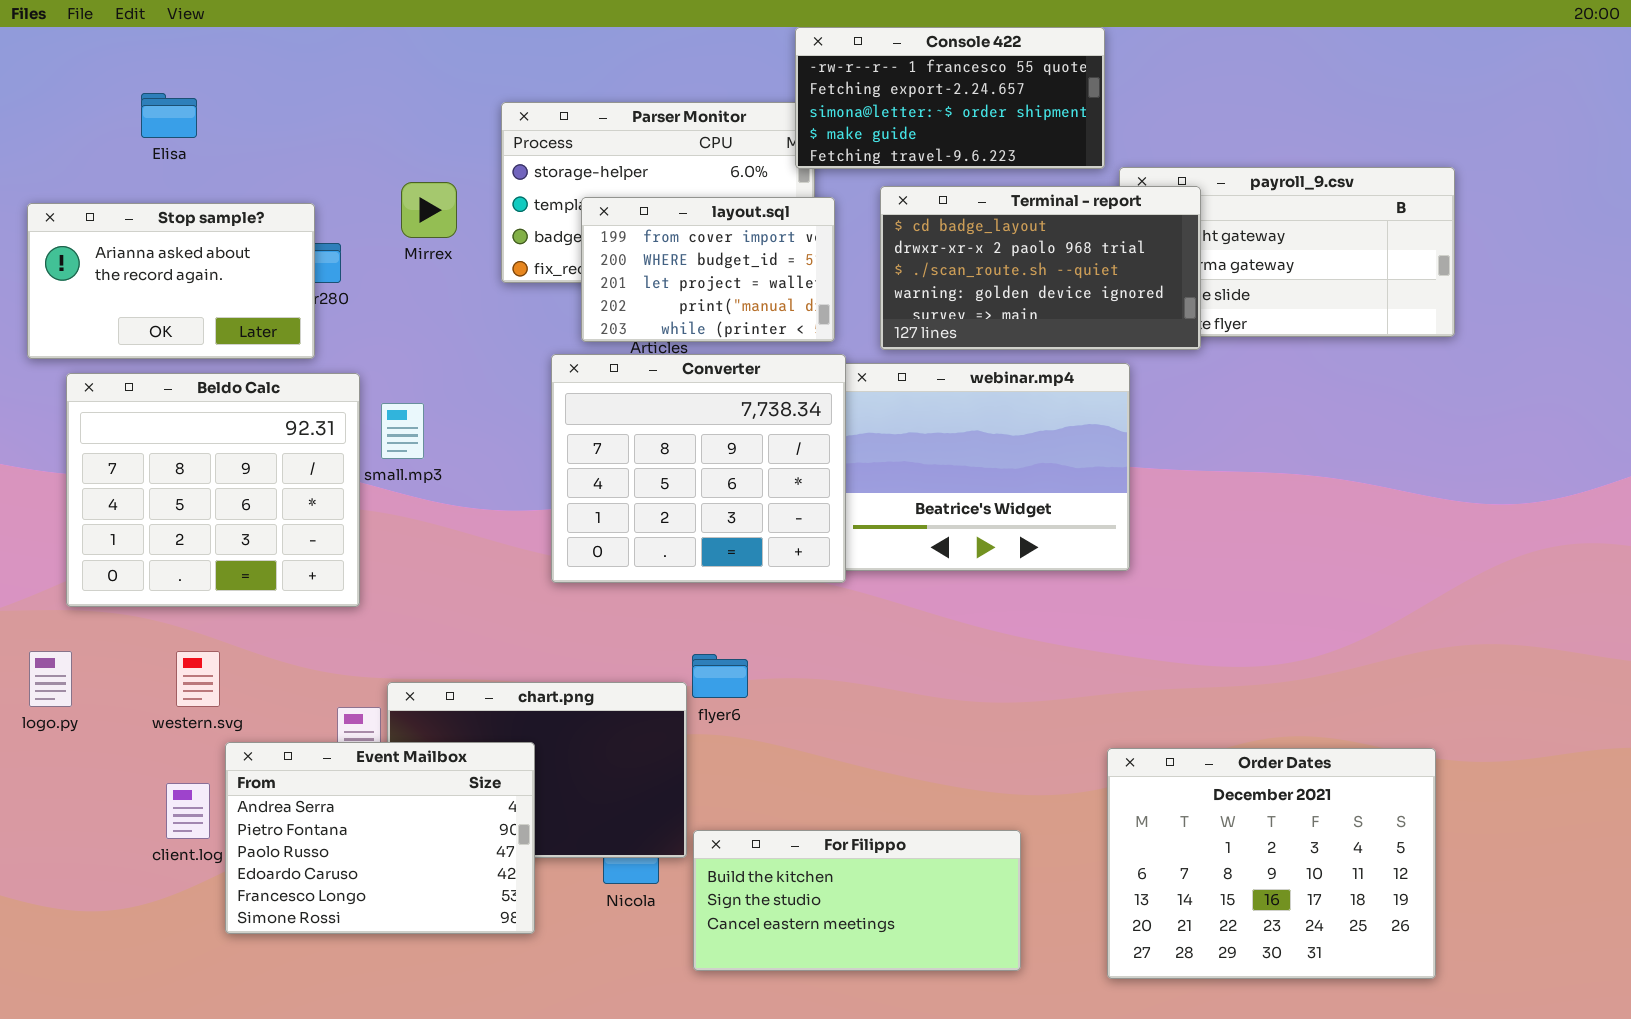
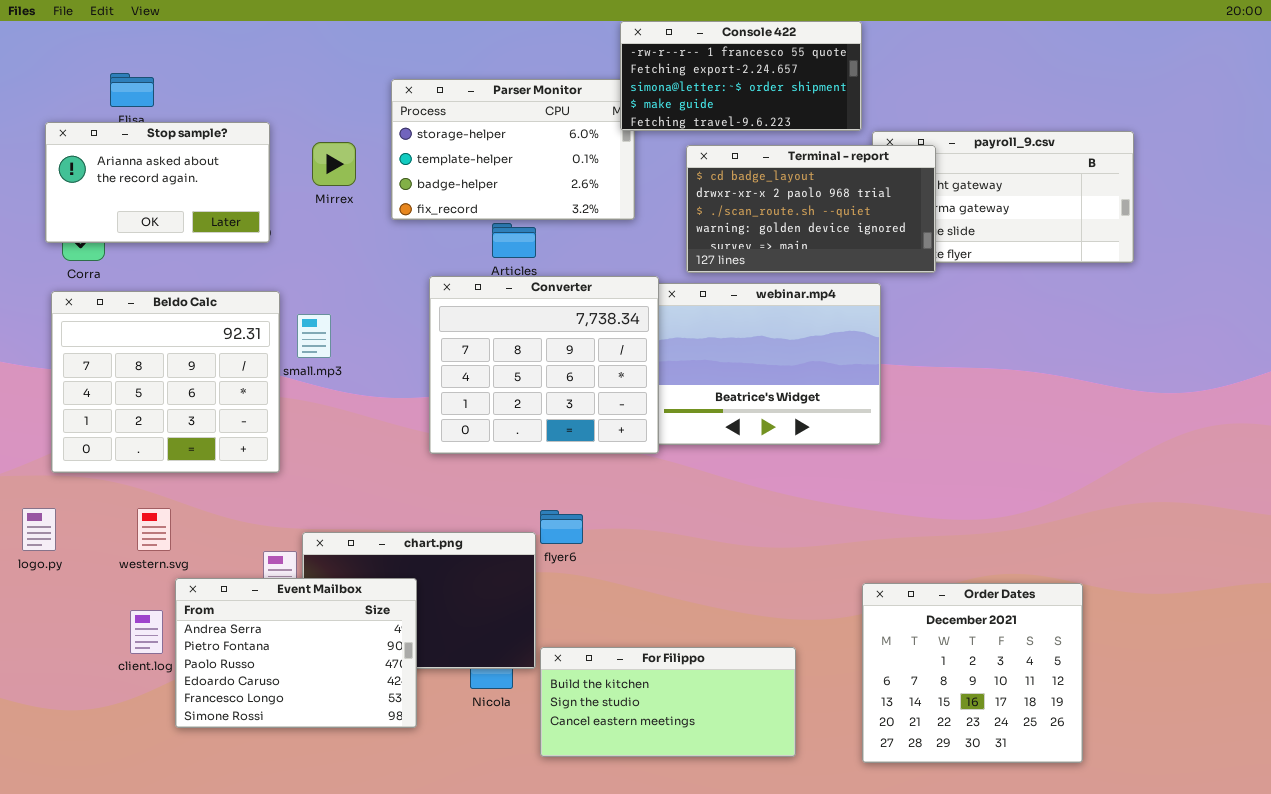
layout.sql: [581,197,835,342] -> none, closed
Stop sample?: [27,203,315,359] -> [45,122,270,243], moved
Order Dates: [1107,748,1436,979] -> [862,583,1083,763], resized

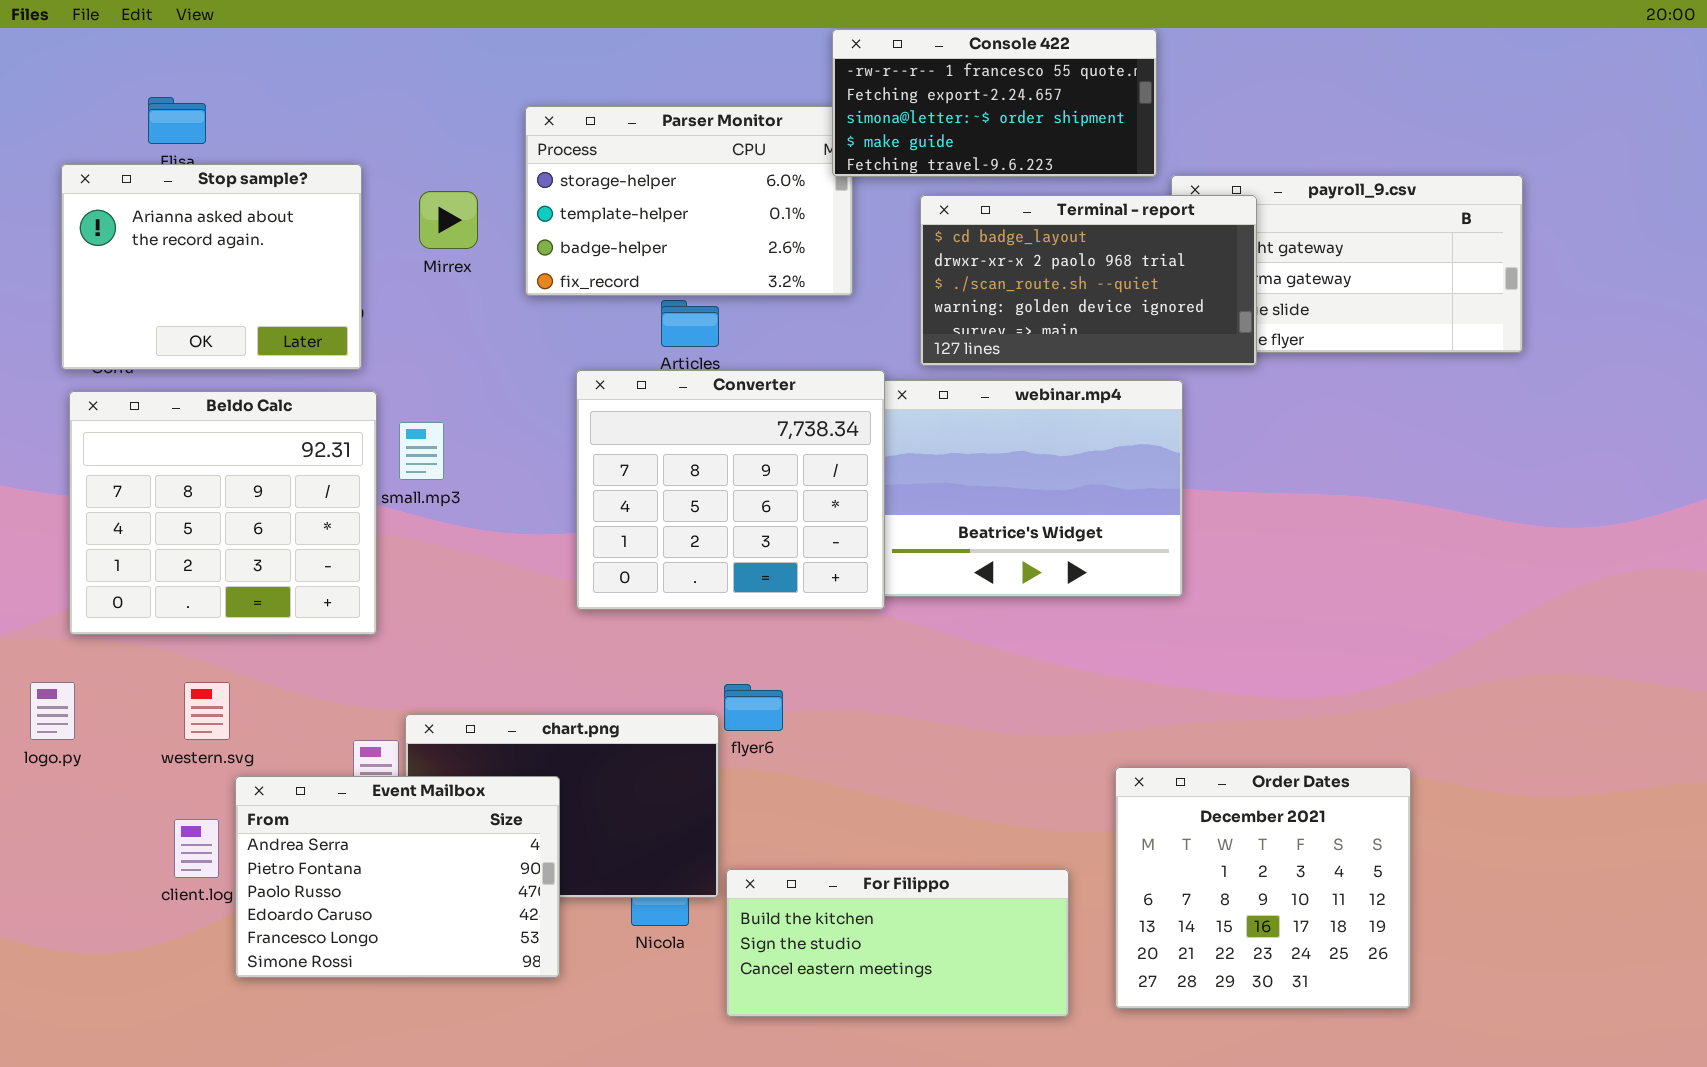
Stop sample?: [45,122,270,243] -> [61,164,362,370], resized
Order Dates: [862,583,1083,763] -> [1115,767,1411,1009], moved

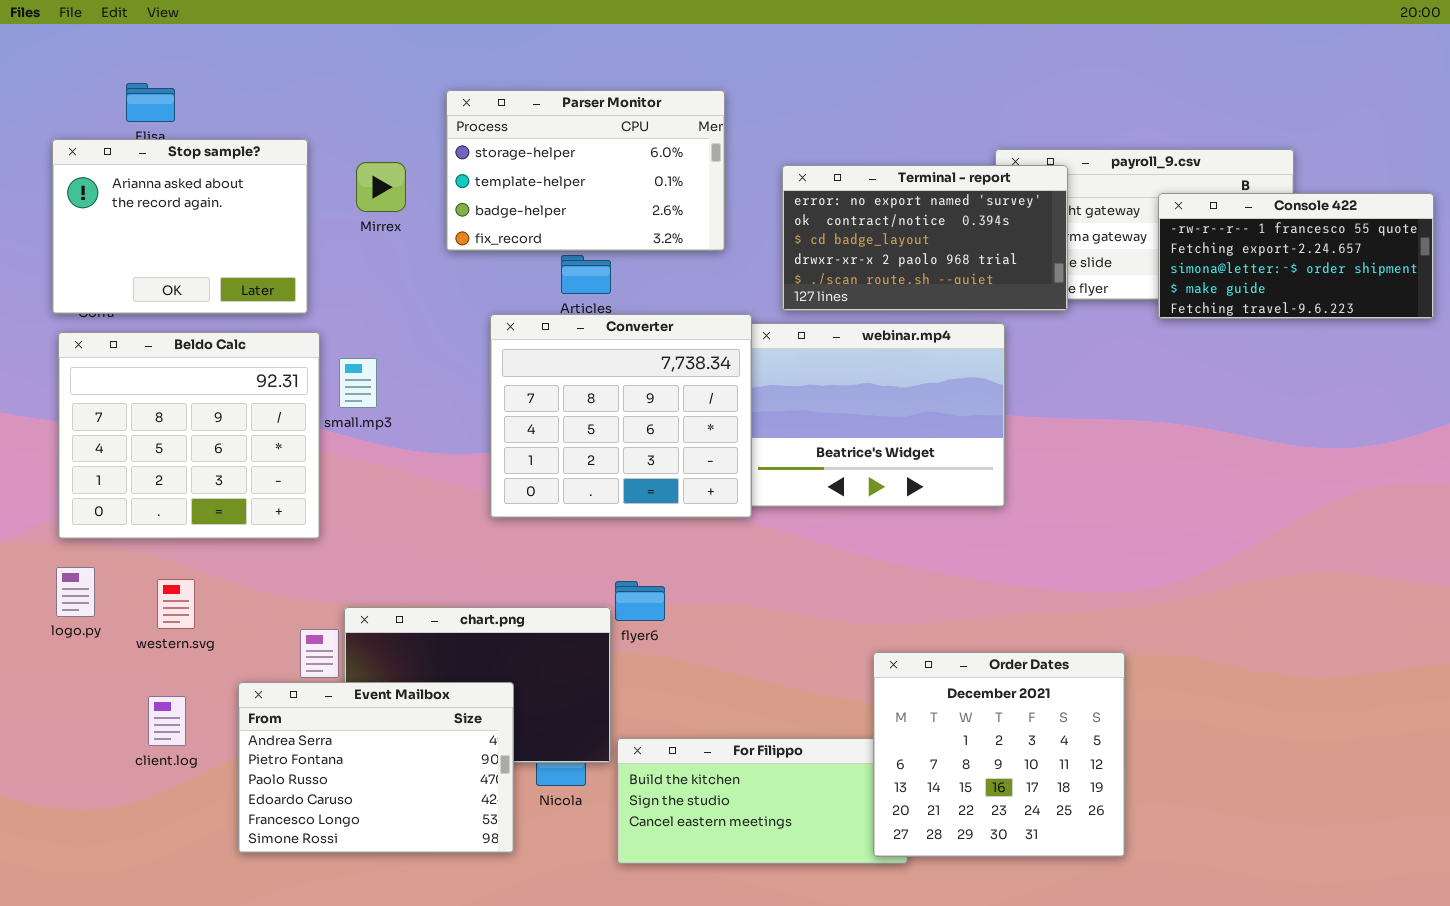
Console 422: [832,29,1157,177] -> [1158,193,1434,319], moved
Terminal - report: [920,195,1257,366] -> [782,165,1068,311], scrolled up 2 rows
logo.py: [30,682,75,740] -> [56,567,95,617], moved
Order Dates: [1115,767,1411,1009] -> [873,652,1125,857], moved
Event Mailbox: [235,776,560,978] -> [238,682,514,853], moved

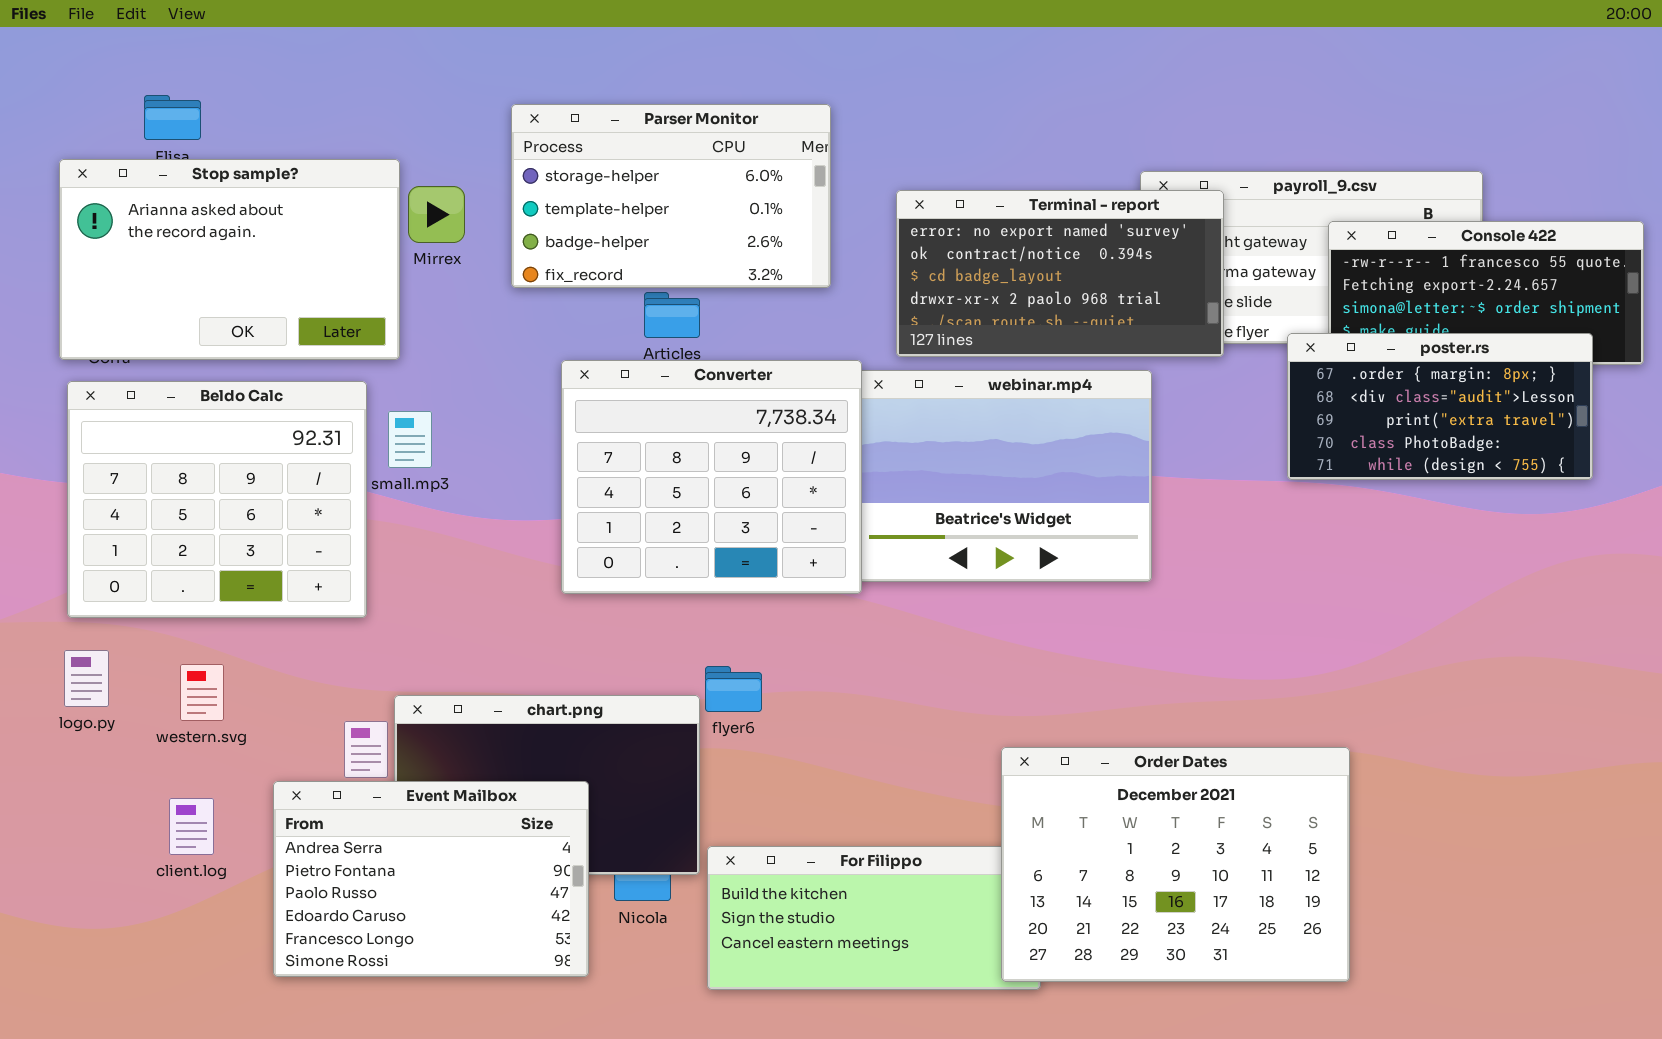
Stop sample?: [52,139,308,314] -> [59,159,400,360], resized
poster.rs: none -> [1287,333,1593,480], opened
Order Dates: [873,652,1125,857] -> [1001,747,1350,982], resized

